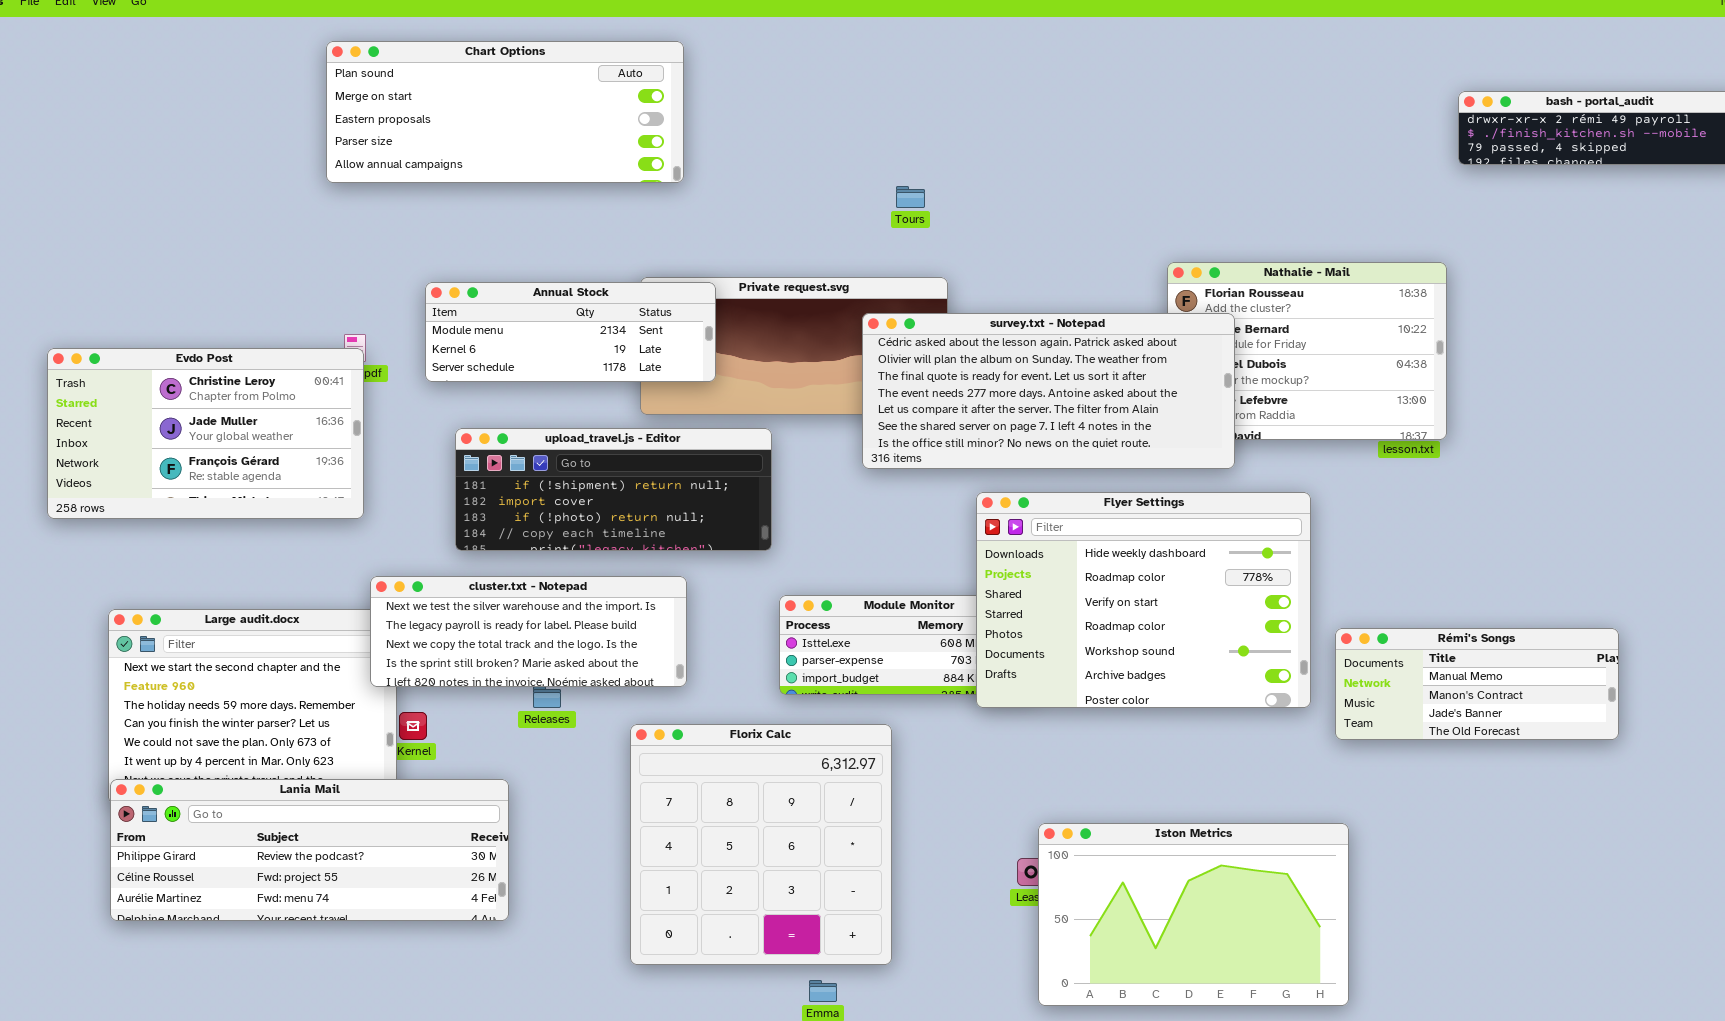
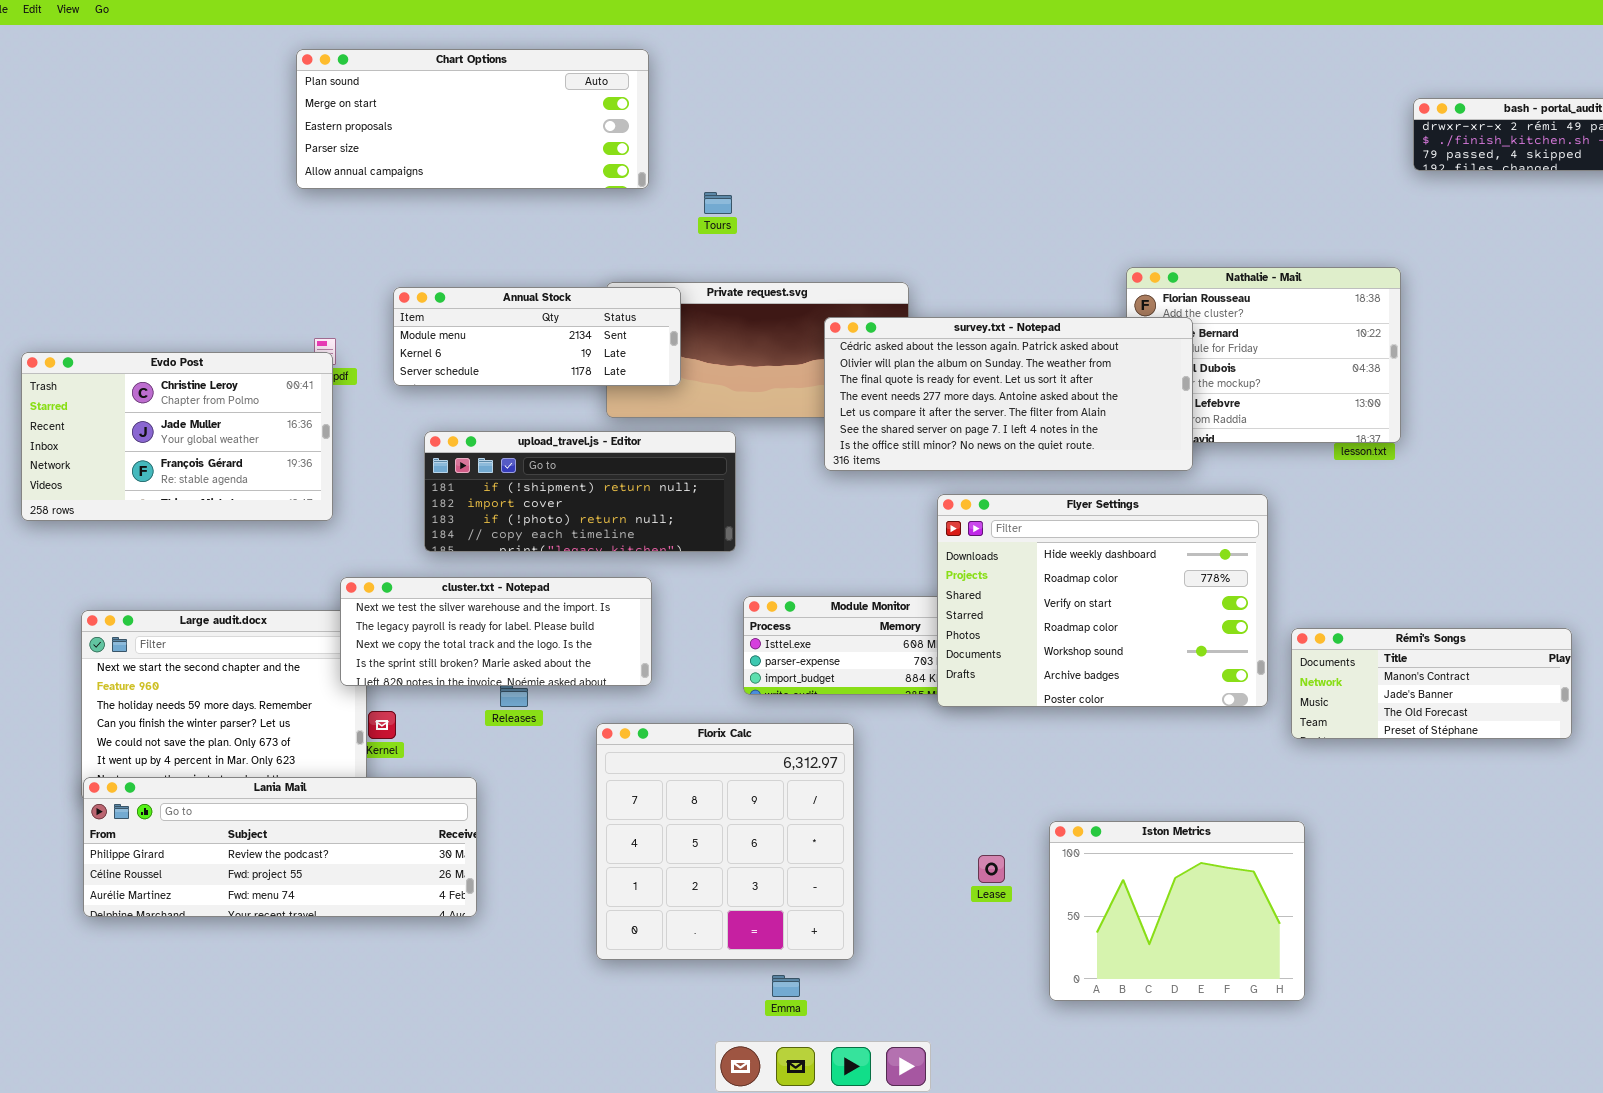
Tours: [896,186,925,208] -> [704,192,732,214], moved
Rémi's Songs: [1335,628,1619,740] -> [1291,628,1572,739], scrolled down 1 row
Iston Metrics: [1038,823,1349,1006] -> [1049,821,1305,1001], resized

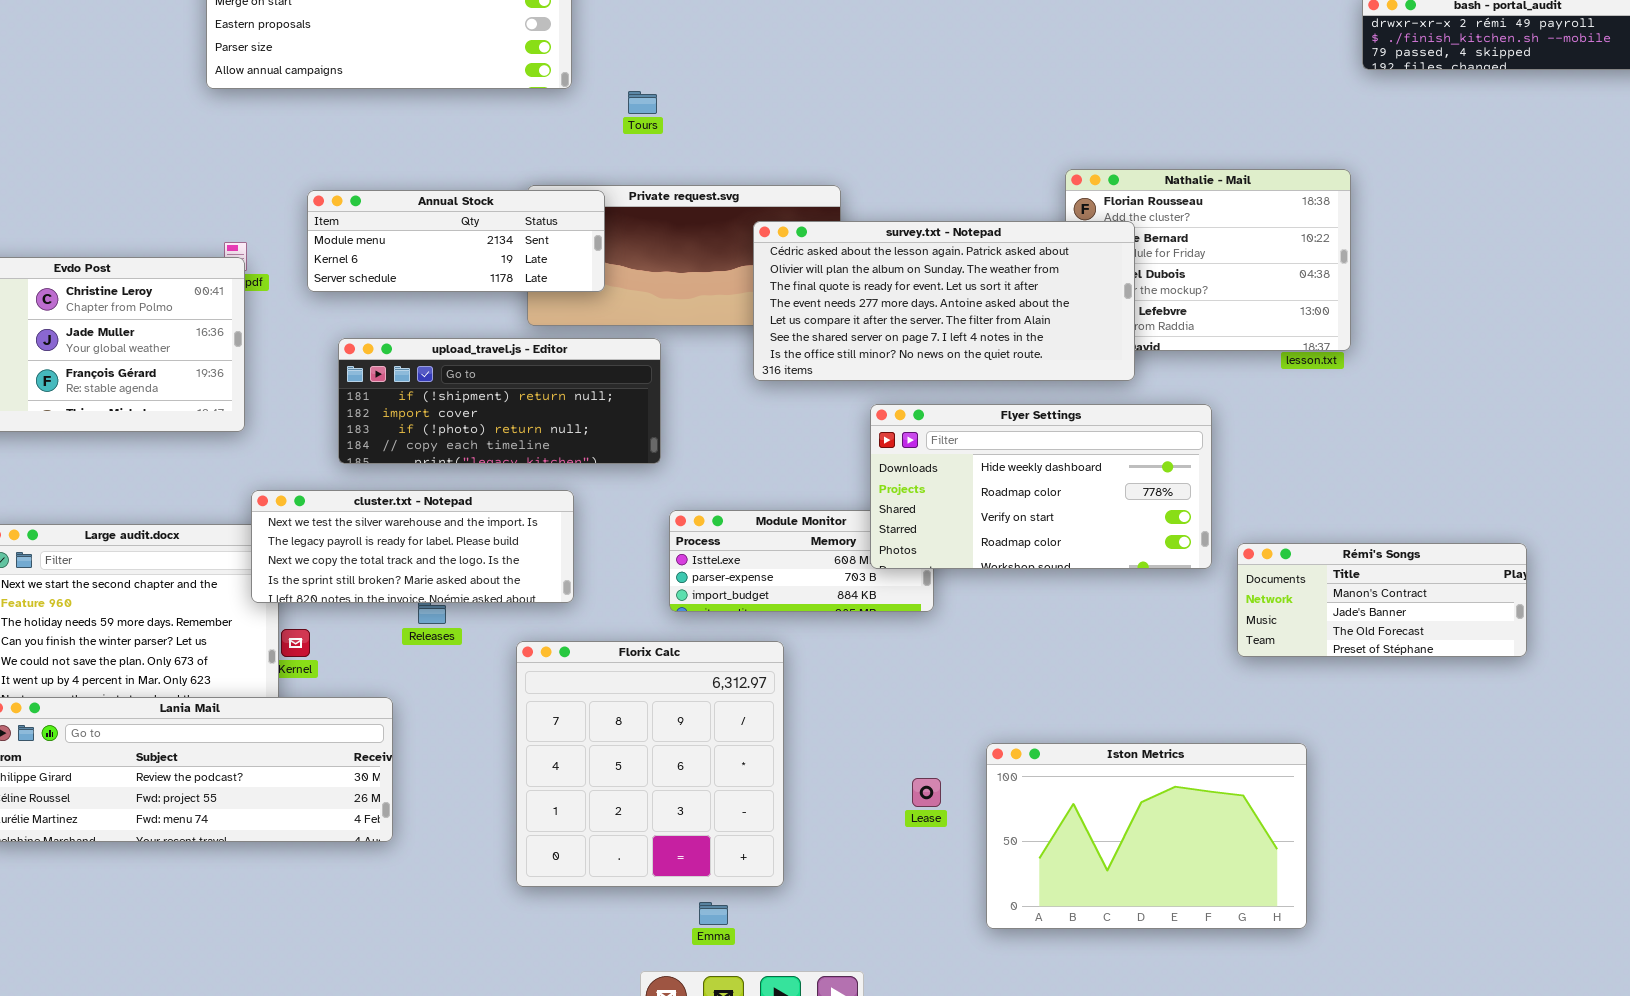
Flyer Settings: [937,494,1268,707] -> [870,404,1212,569], resized
Iston Metrics: [1049,821,1305,1001] -> [986,743,1307,929], resized

